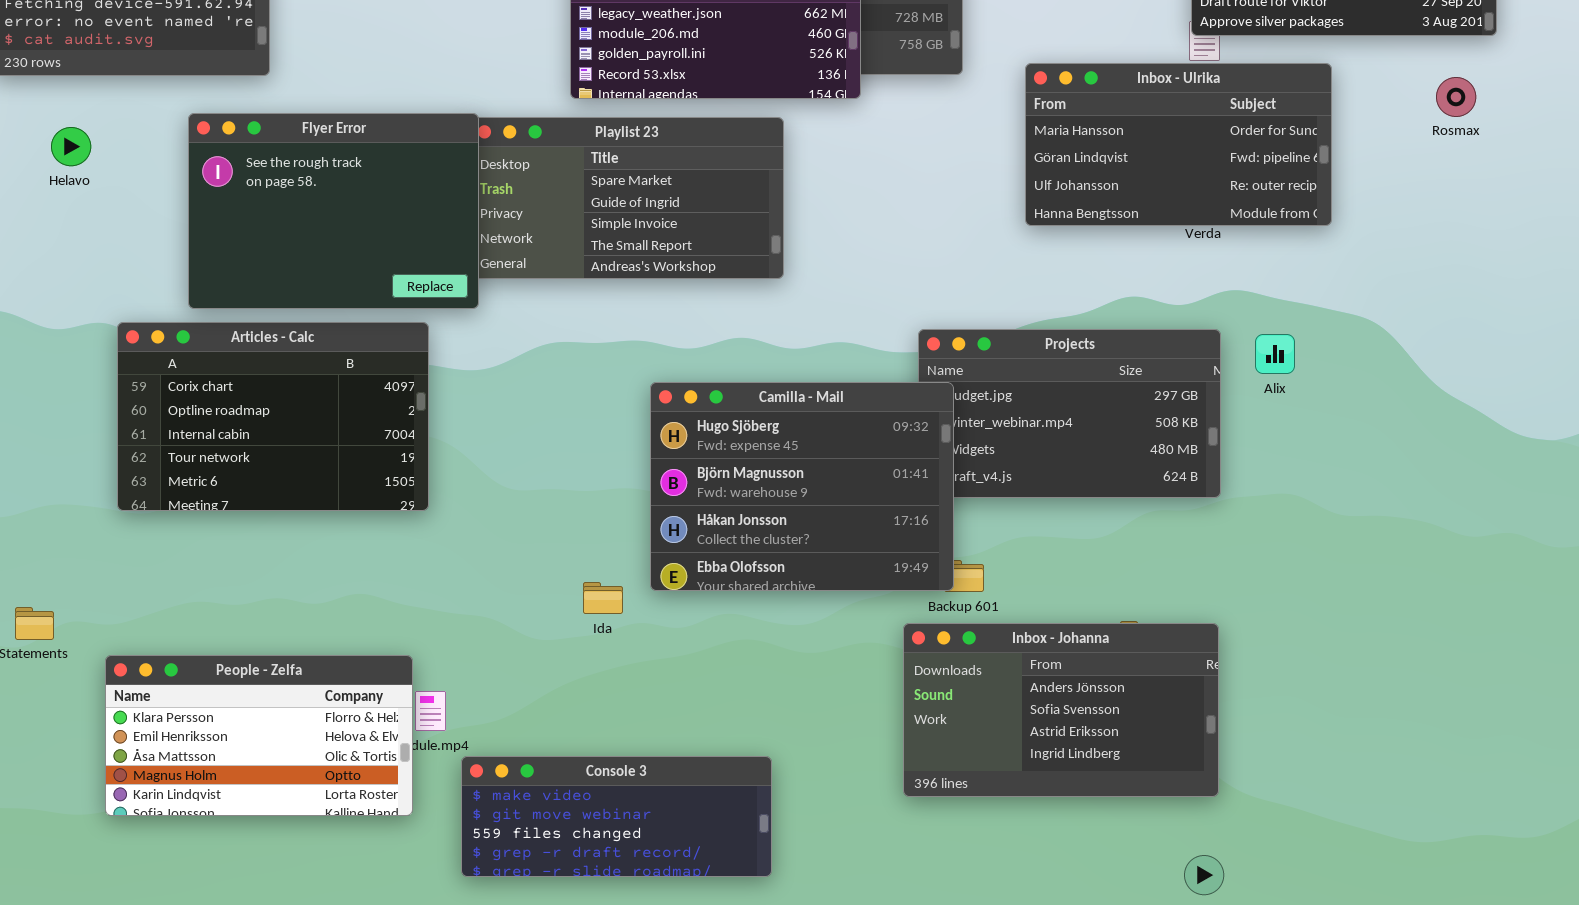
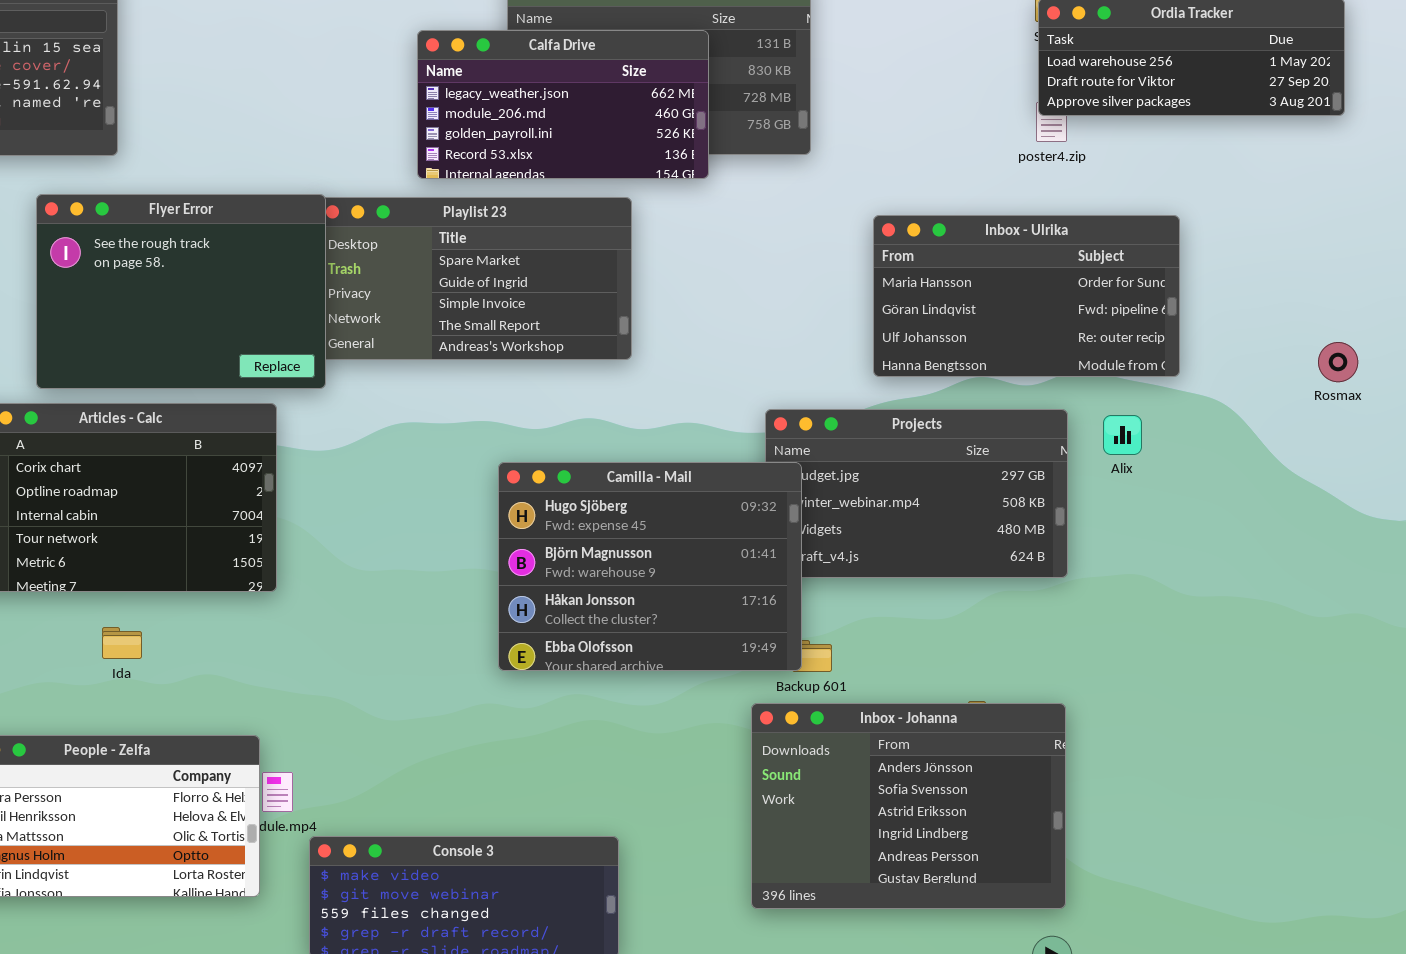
Inbox - Ulrika: [1025,63,1332,226] -> [873,215,1180,377], moved
Rosmax: [1436,77,1476,117] -> [1318,342,1358,382], moved
Ida: [583,582,623,614] -> [102,627,142,659], moved
Inbox - Johanna: [903,623,1219,797] -> [751,703,1066,909], resized

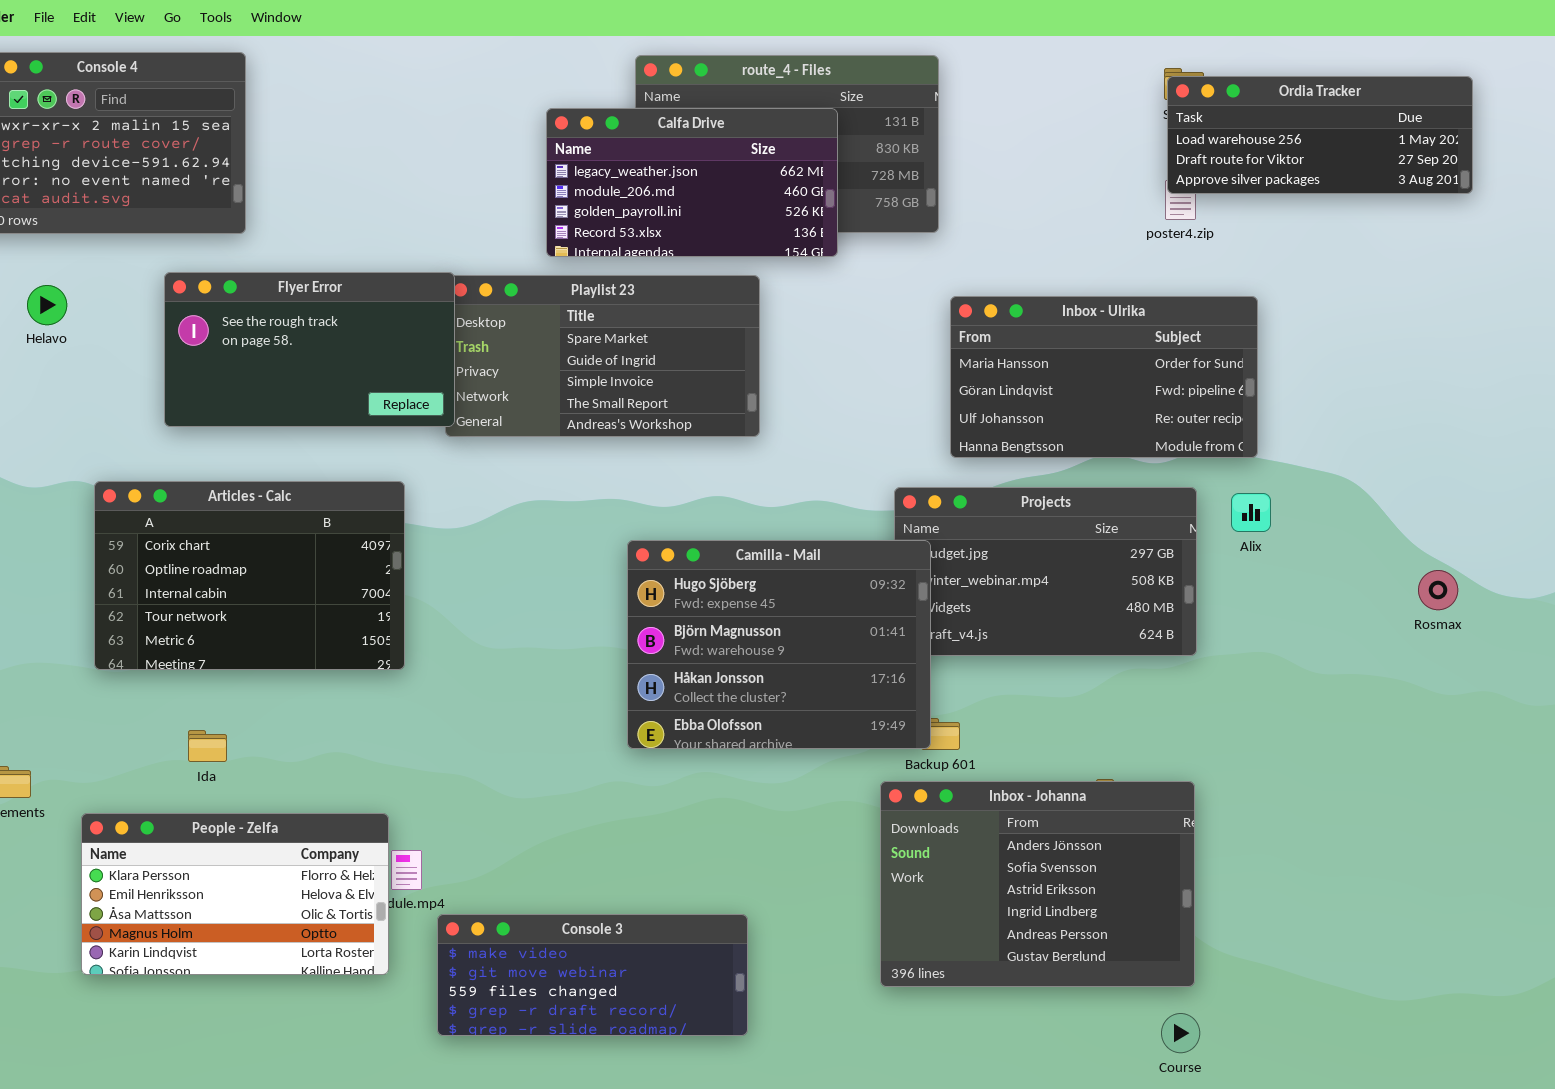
Flyer Error: [36,194,326,389] -> [164,272,455,427], resized
Inbox - Ulrika: [873,215,1180,377] -> [950,296,1258,458], moved
Rosmax: [1318,342,1358,382] -> [1418,570,1458,610], moved
Ida: [102,627,142,659] -> [188,730,227,762], moved

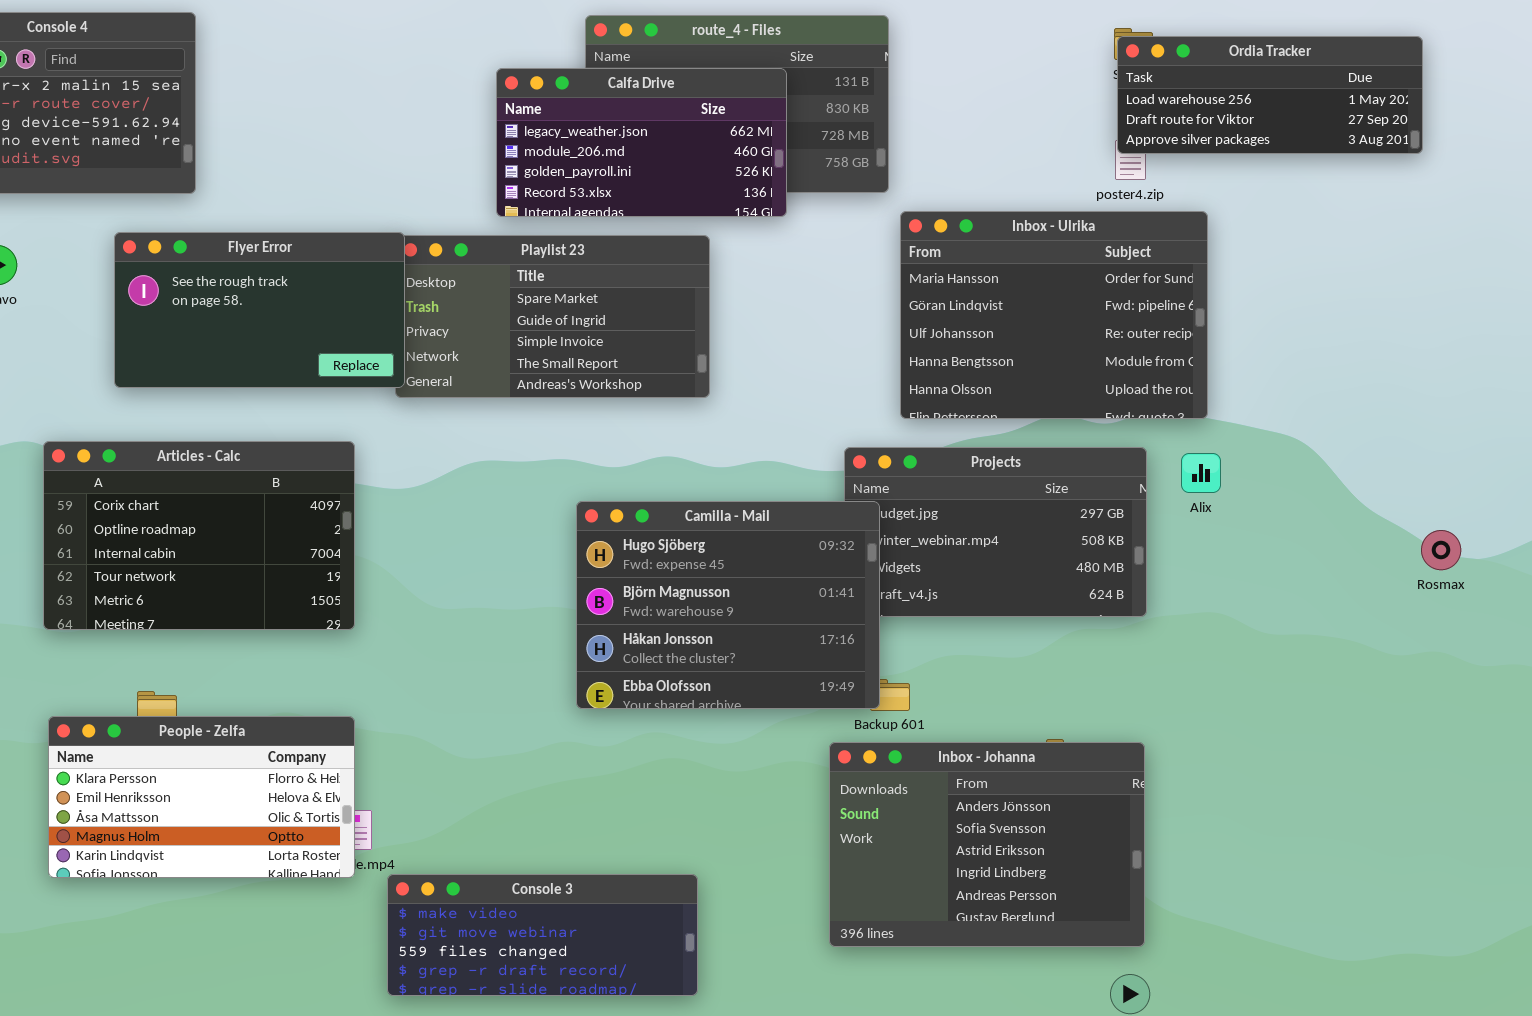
Inbox - Ulrika: [950,296,1258,458] -> [900,211,1208,419], resized
Rosmax: [1418,570,1458,610] -> [1421,530,1461,570], moved
People - Zelfa: [81,813,389,975] -> [48,716,355,878], moved

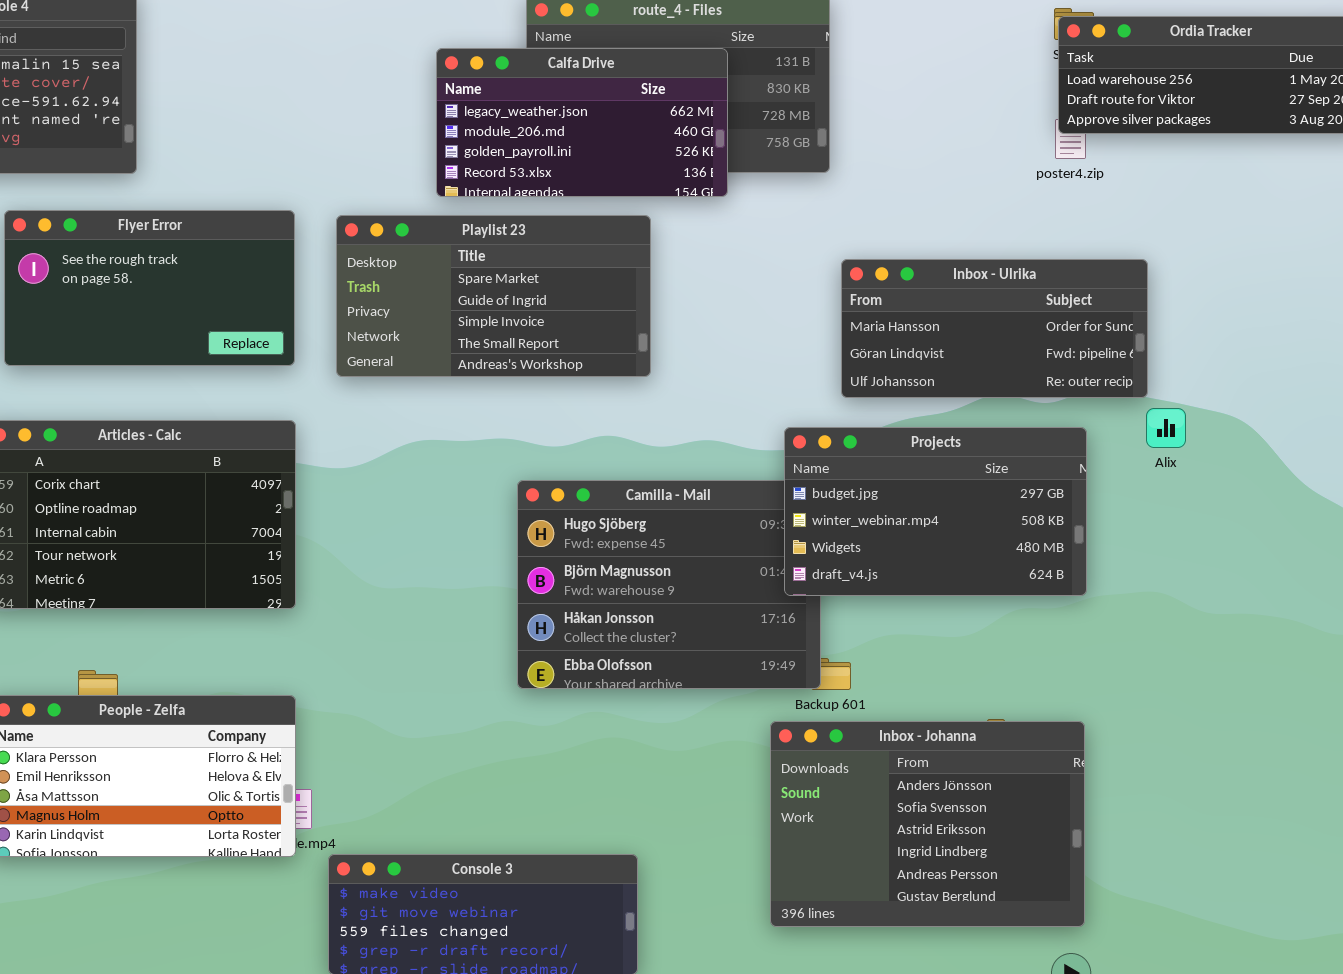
Inbox - Ulrika: [900,211,1208,419] -> [841,259,1148,398], resized
Flyer Error: [114,232,405,388] -> [4,210,295,366], moved
Projects: [844,447,1147,617] -> [784,427,1087,596], raised
Alix: [1181,453,1221,493] -> [1146,408,1186,448], moved

